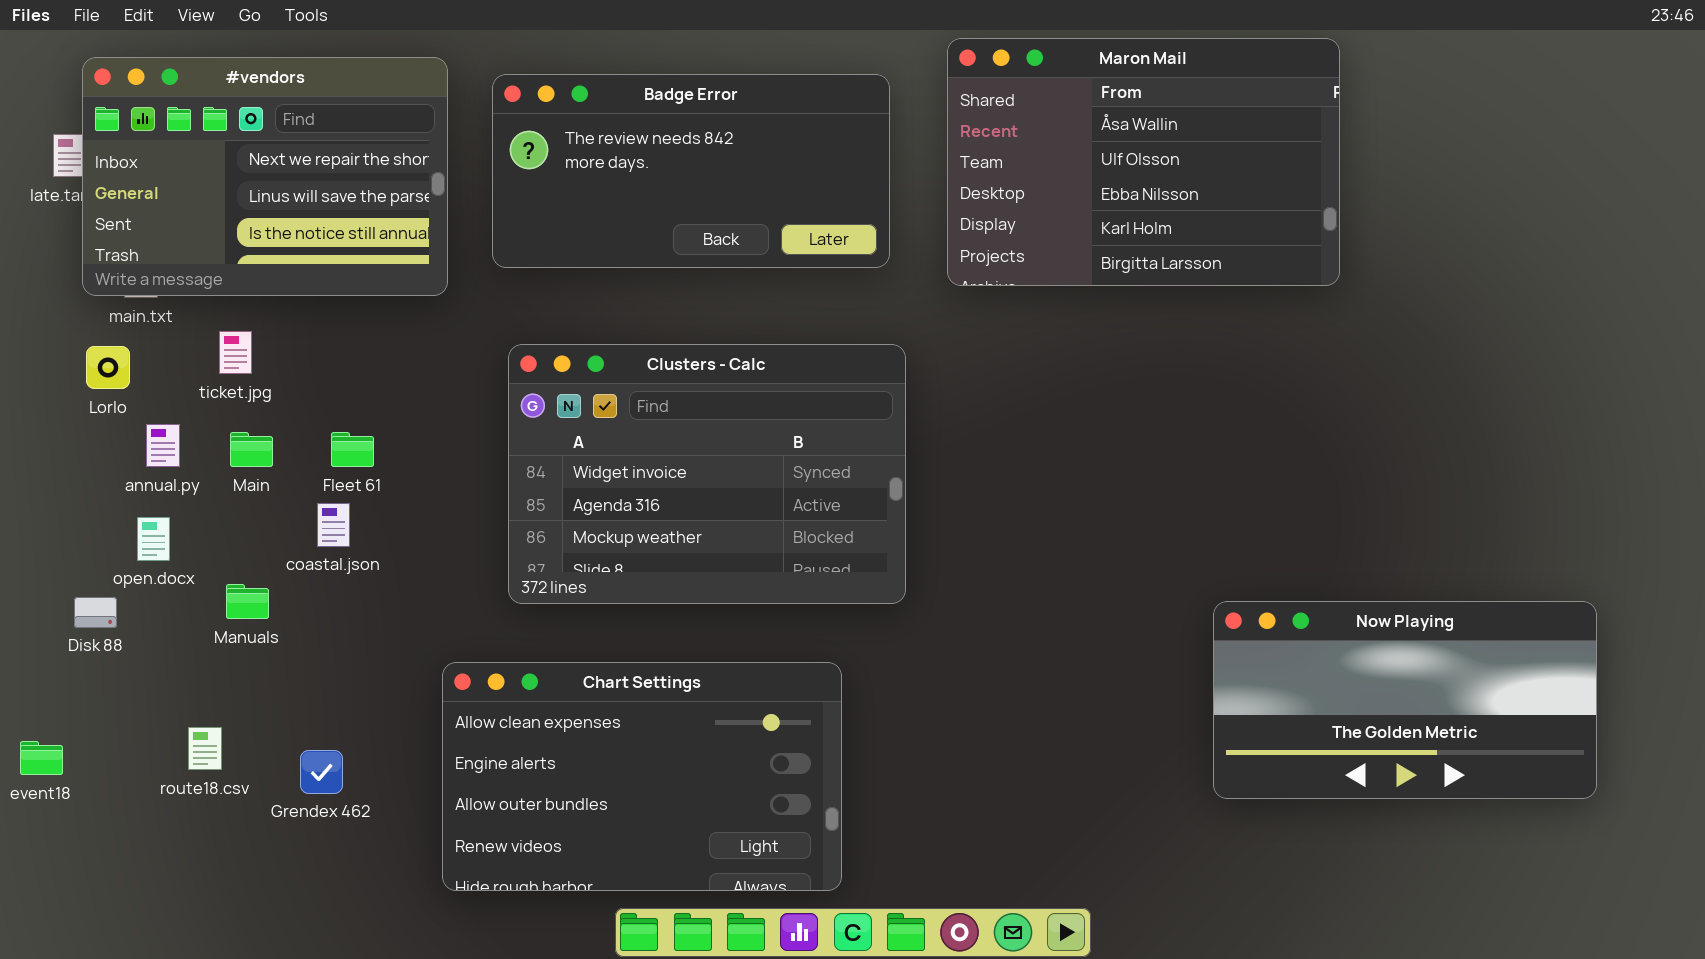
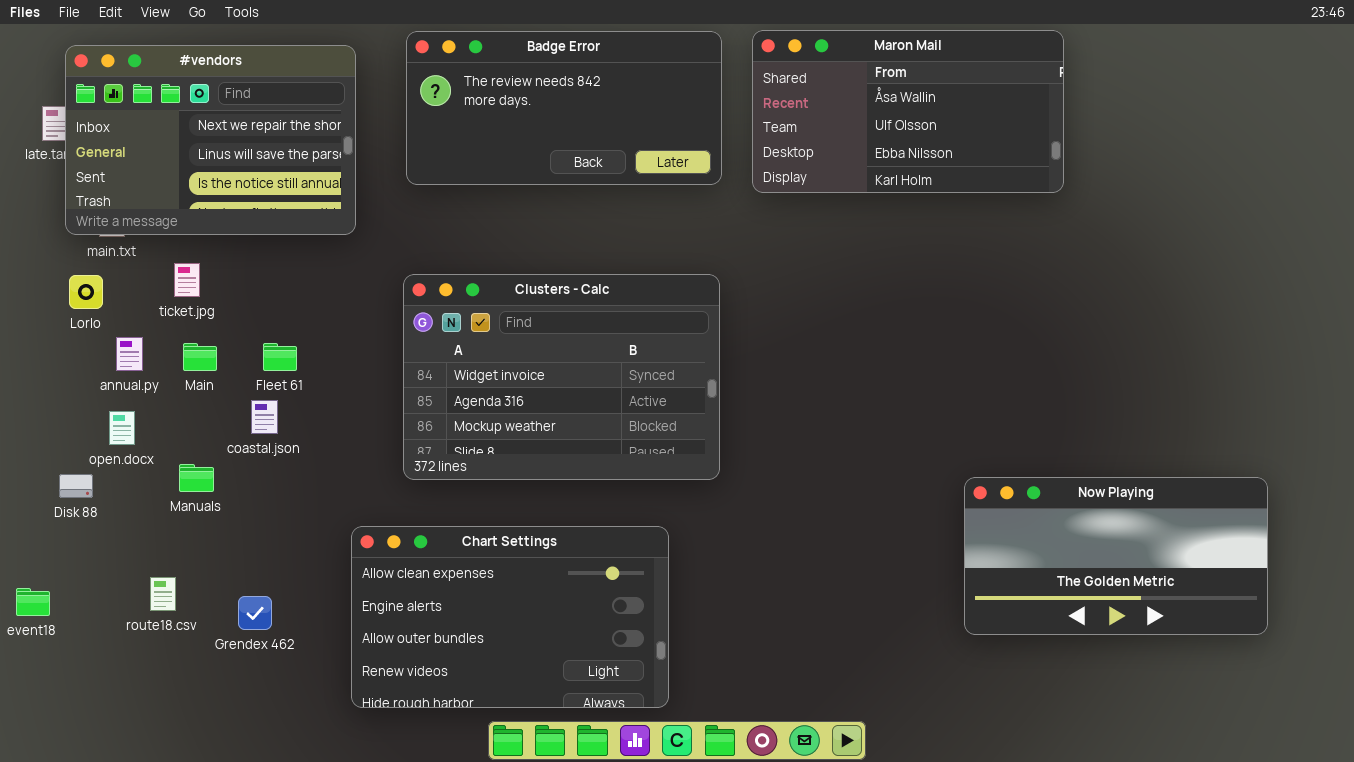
Maron Mail: [947,38,1340,286] -> [752,30,1064,193], resized
Badge Error: [492,74,890,268] -> [406,31,722,185], moved

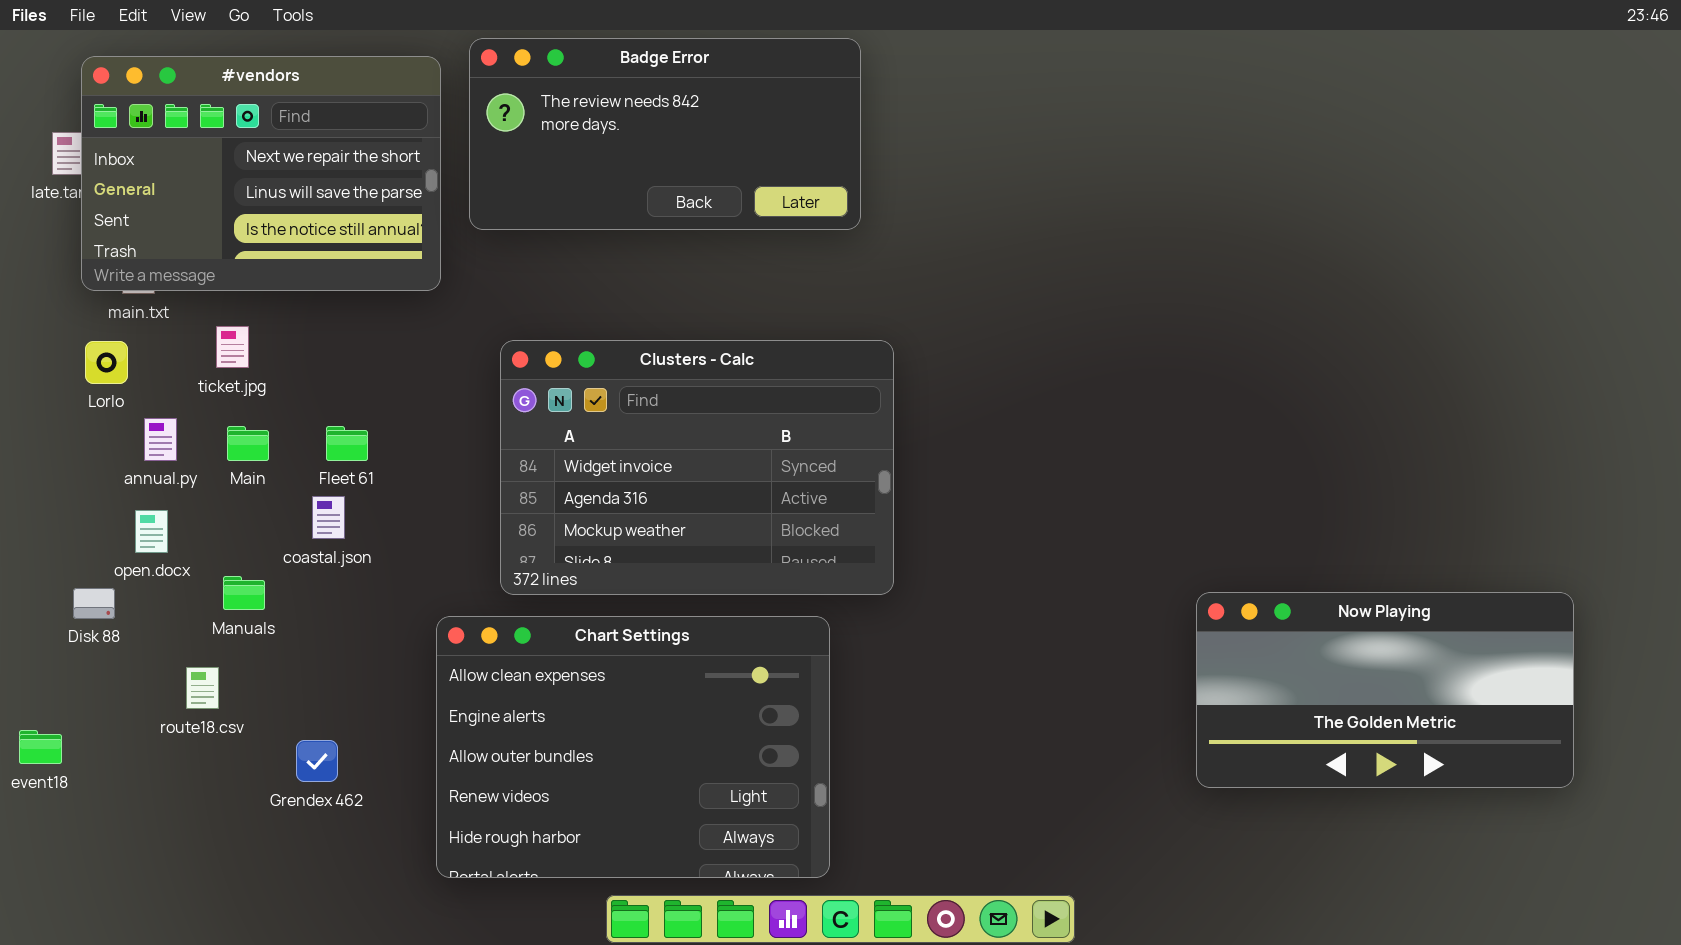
Maron Mail: [752,30,1064,193] -> none, closed
Badge Error: [406,31,722,185] -> [469,38,861,230], moved
Chart Settings: [351,526,669,708] -> [436,616,830,878], resized
route18.csv: [150,577,176,611] -> [186,667,219,709], moved

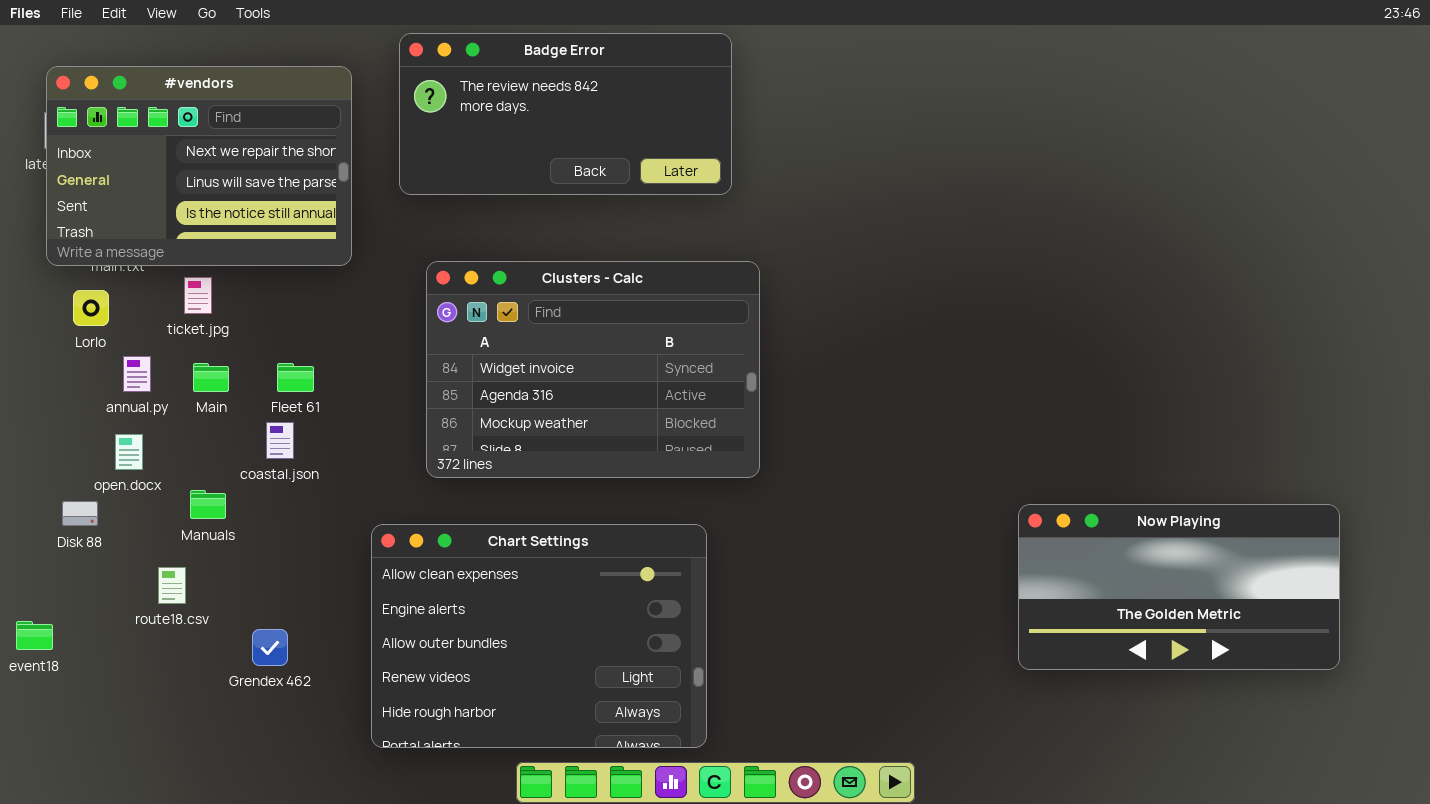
#vendors: [81,56,441,291] -> [46,66,352,266], moved
Clusters - Calc: [500,340,894,595] -> [426,261,760,478], moved

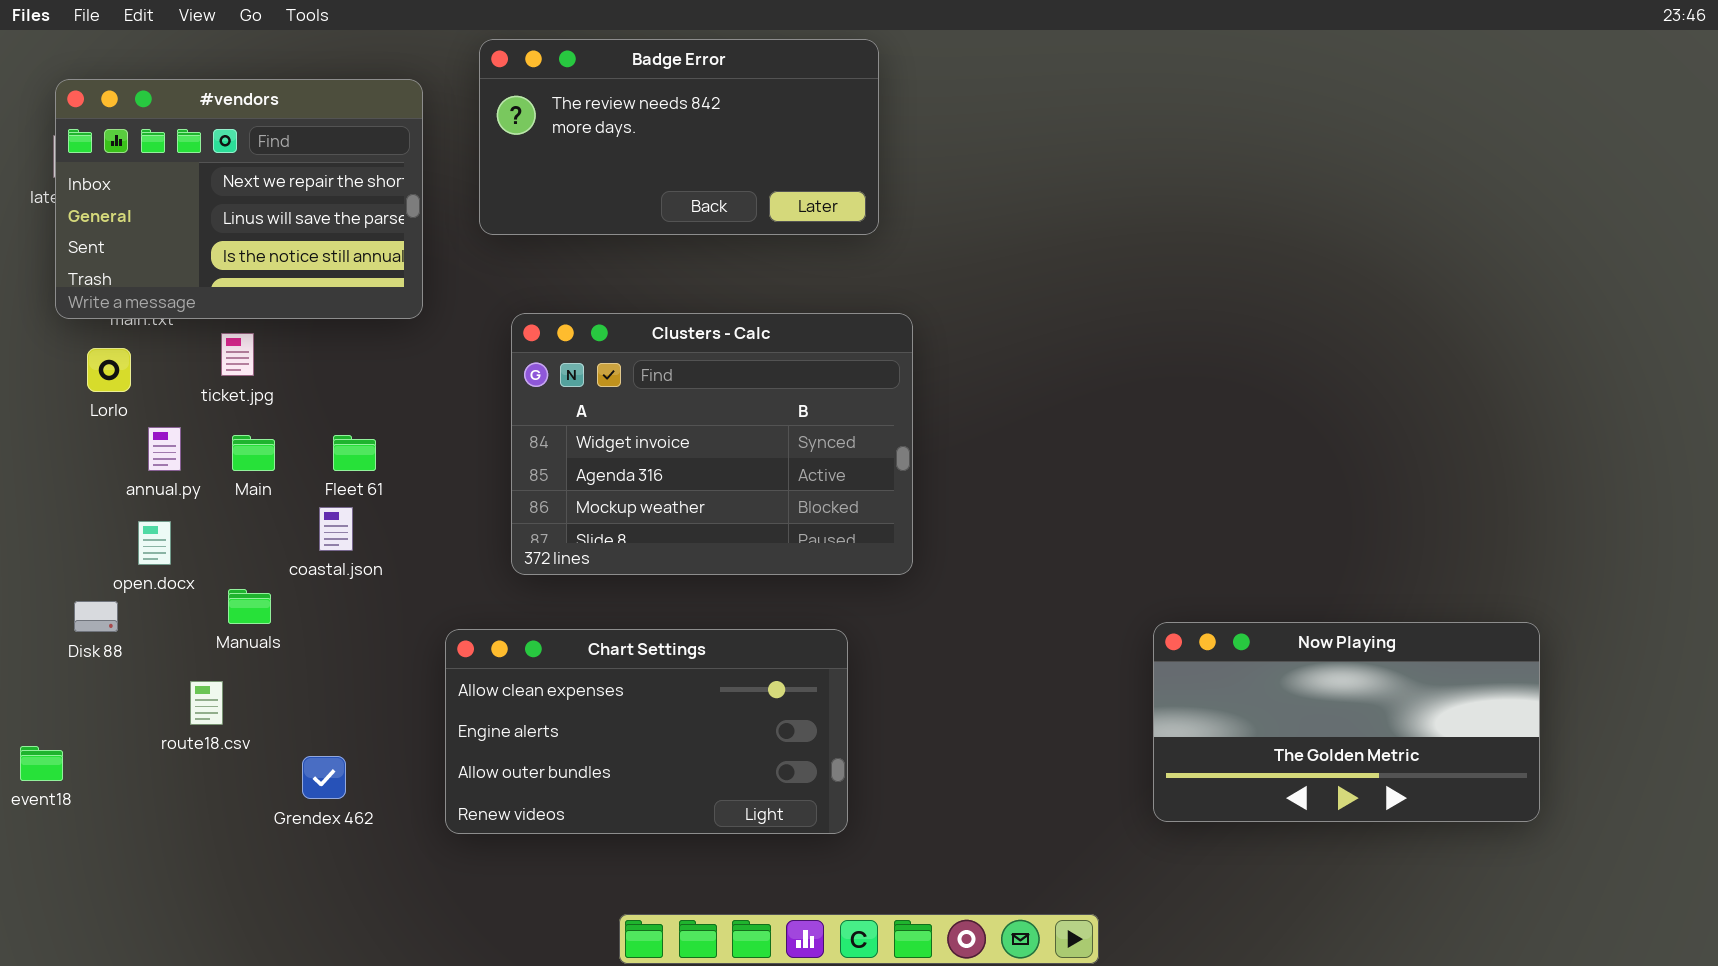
Now Playing: [1018,504,1340,670] -> [1153,622,1540,822], moved
Chart Settings: [371,524,707,748] -> [445,629,848,834], resized

